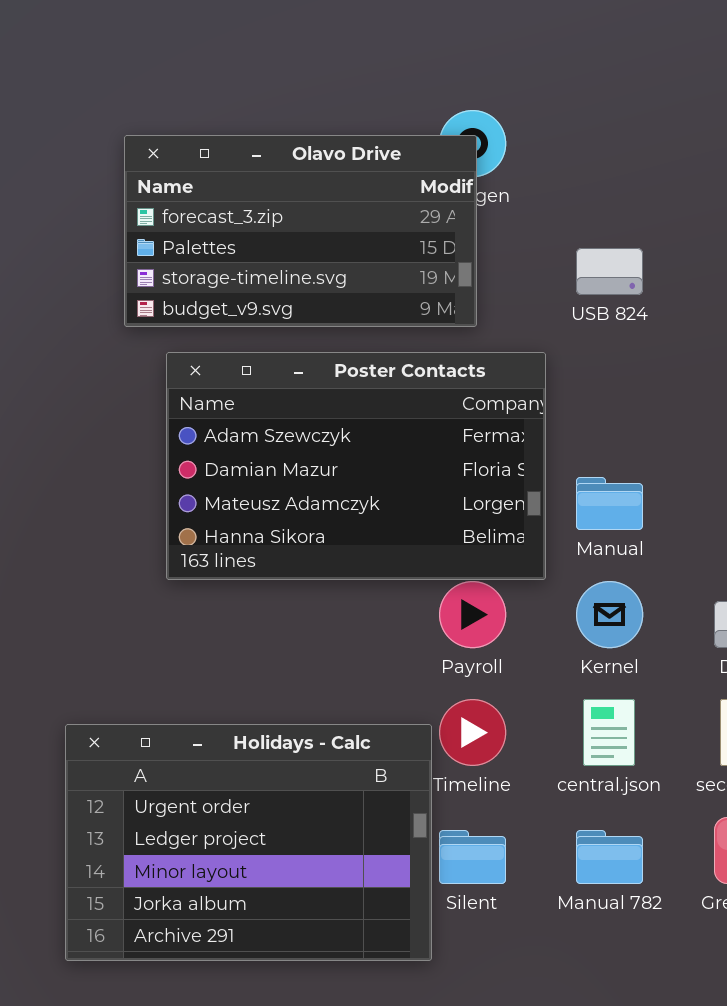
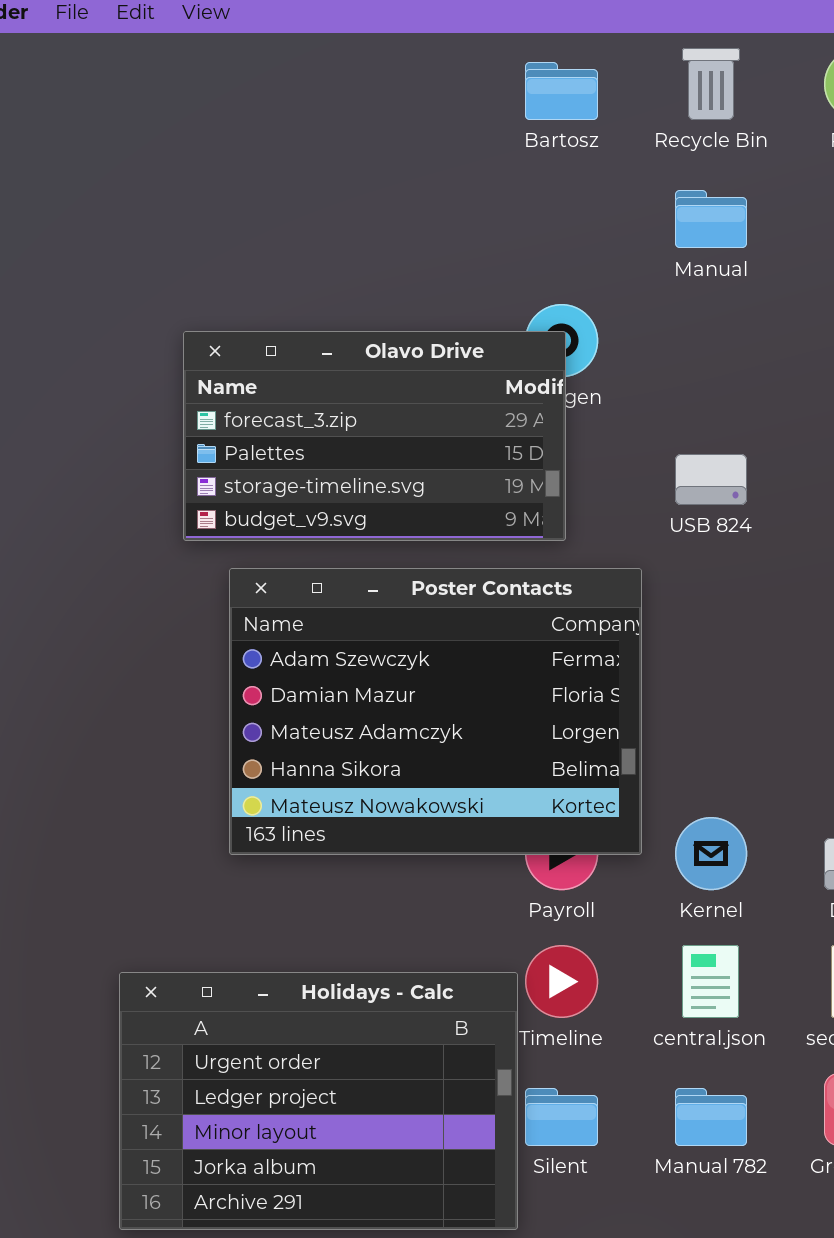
Poster Contacts: [166,352,546,580] -> [229,568,642,855], resized
Manual: [576,477,643,530] -> [675,190,747,248], moved

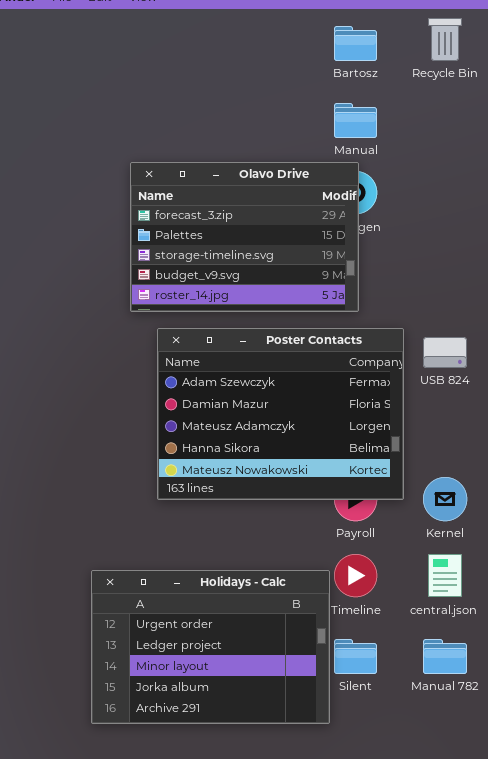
Manual: [675,190,747,248] -> [334,103,377,138], moved
Olavo Drive: [183,331,566,541] -> [130,162,359,312], resized
USB 824: [675,454,747,505] -> [423,337,467,368], moved

